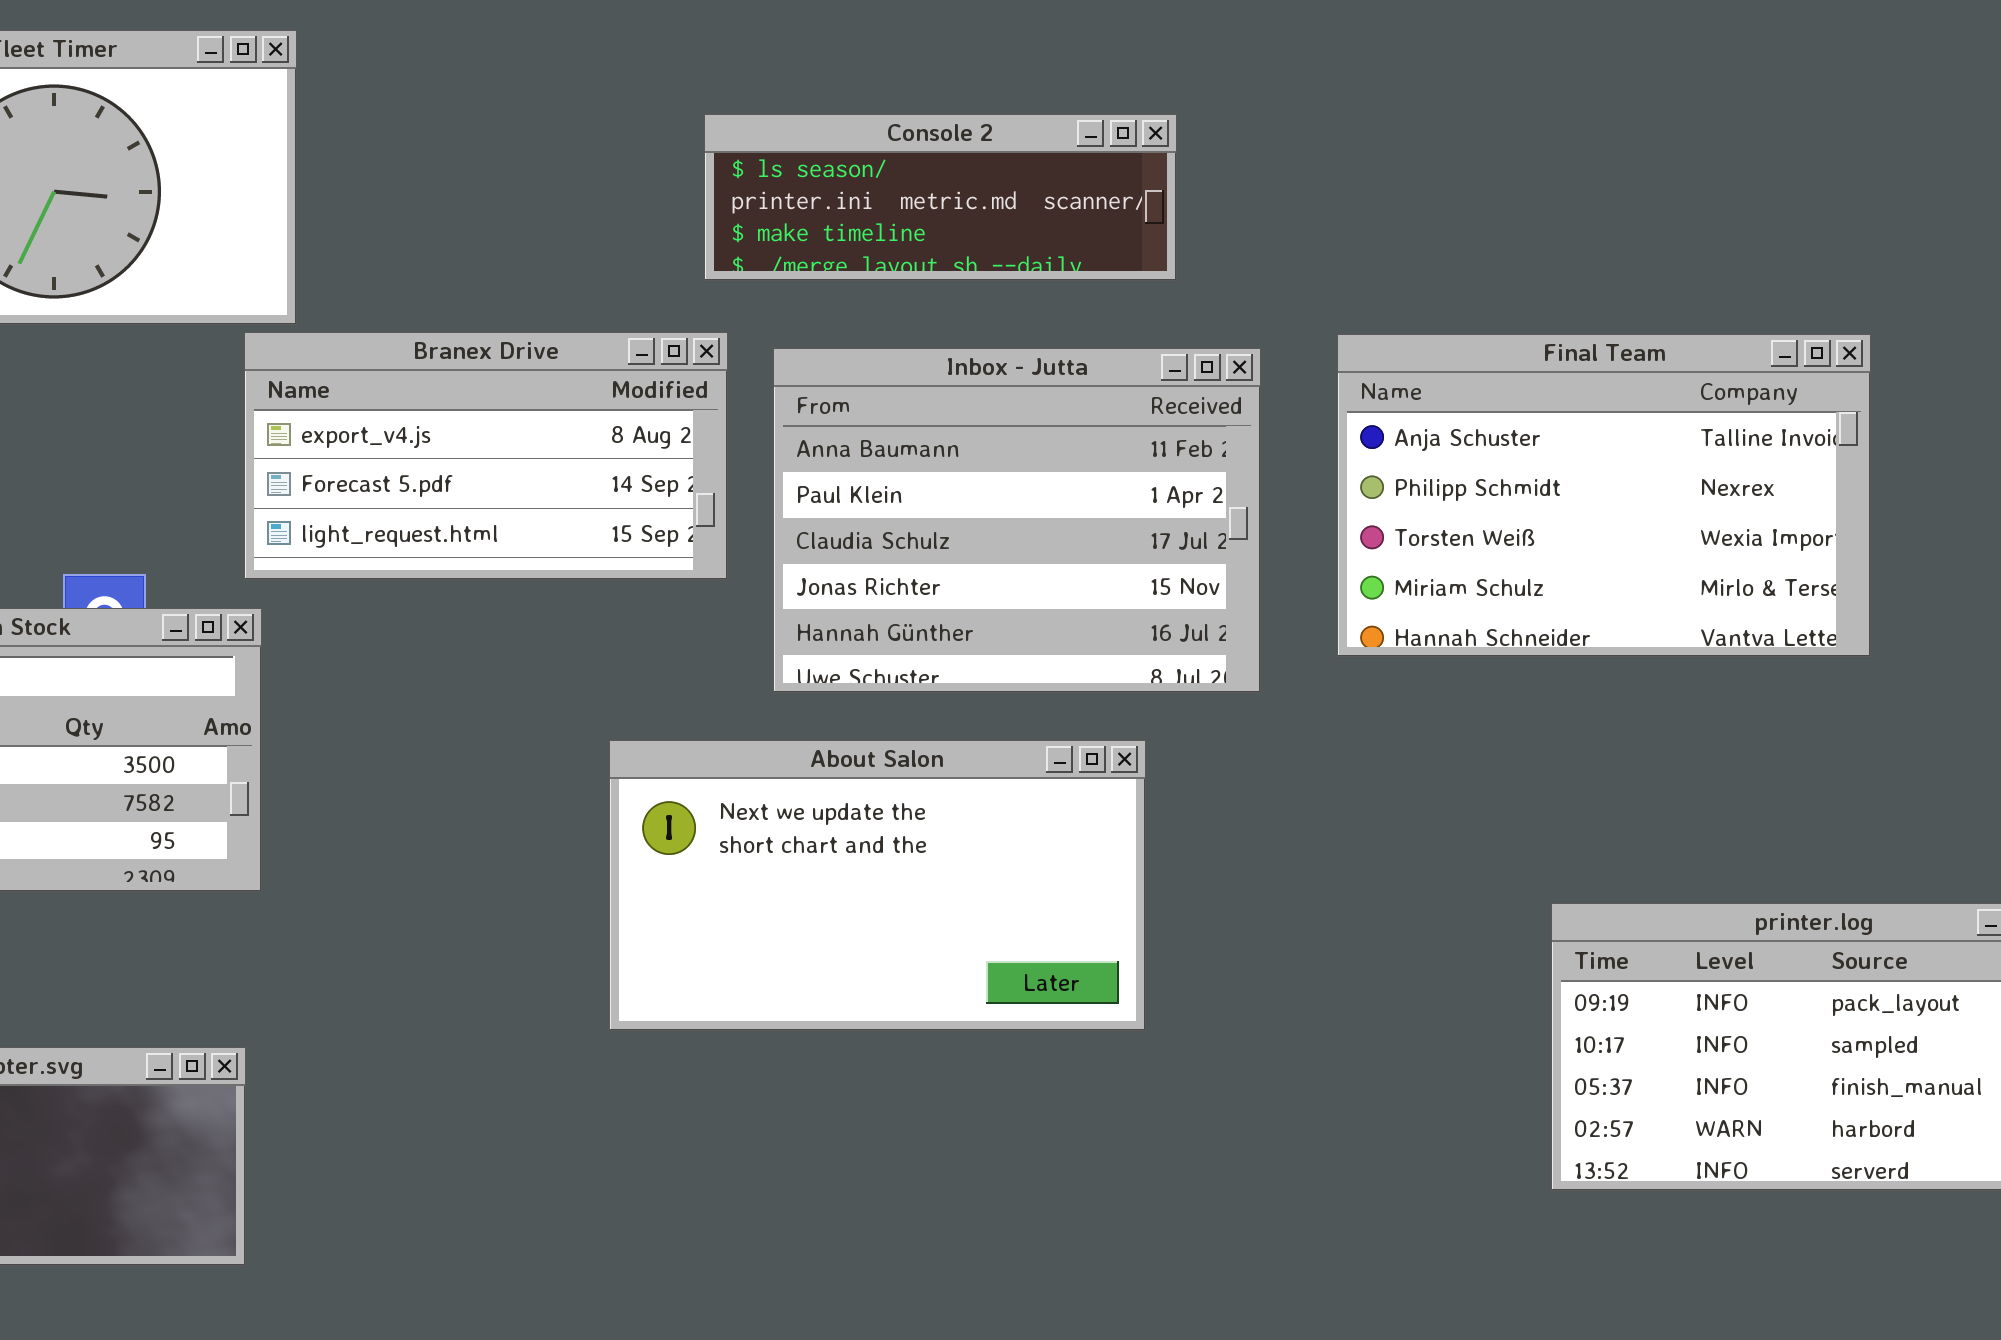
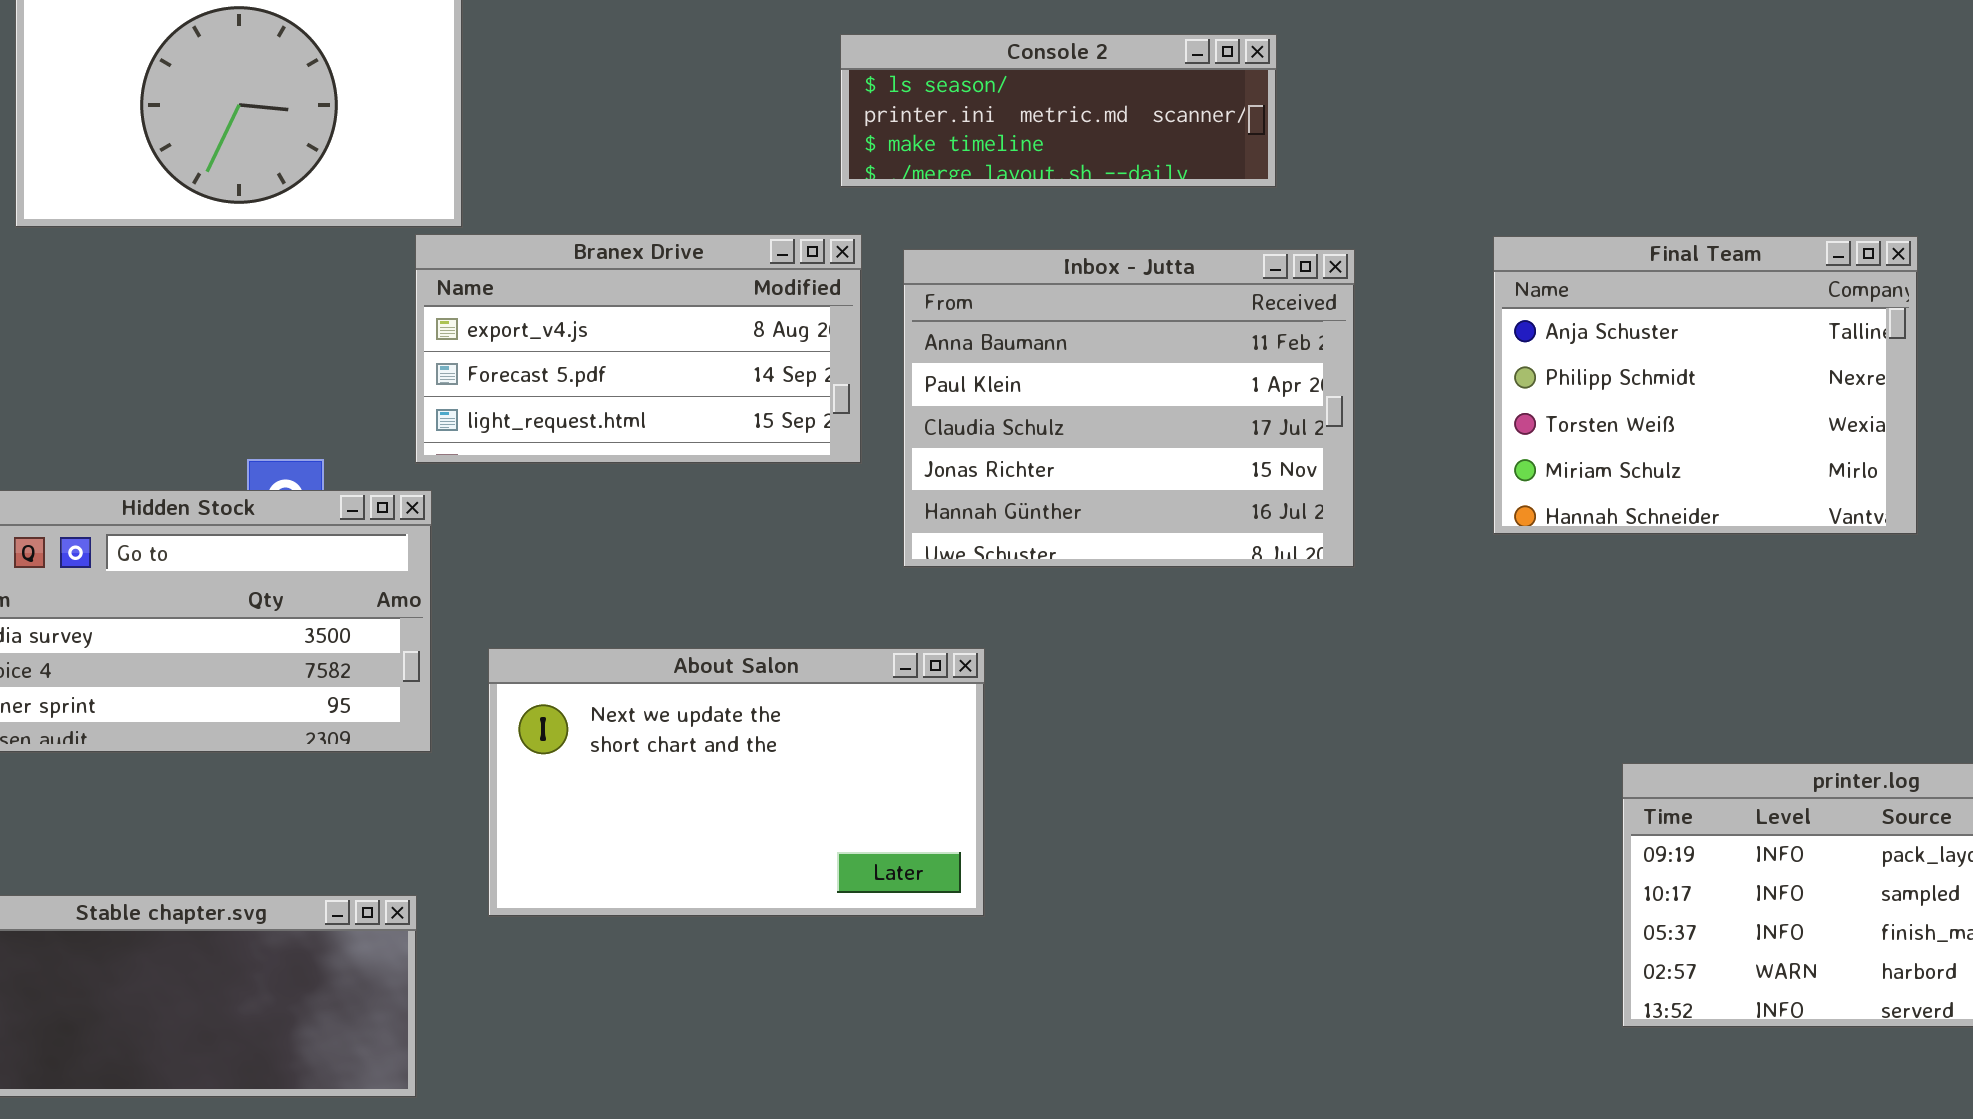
Final Team: [1337,334,1871,657] -> [1493,236,1918,535], resized
About Salon: [609,740,1146,1031] -> [488,648,985,917], moved

